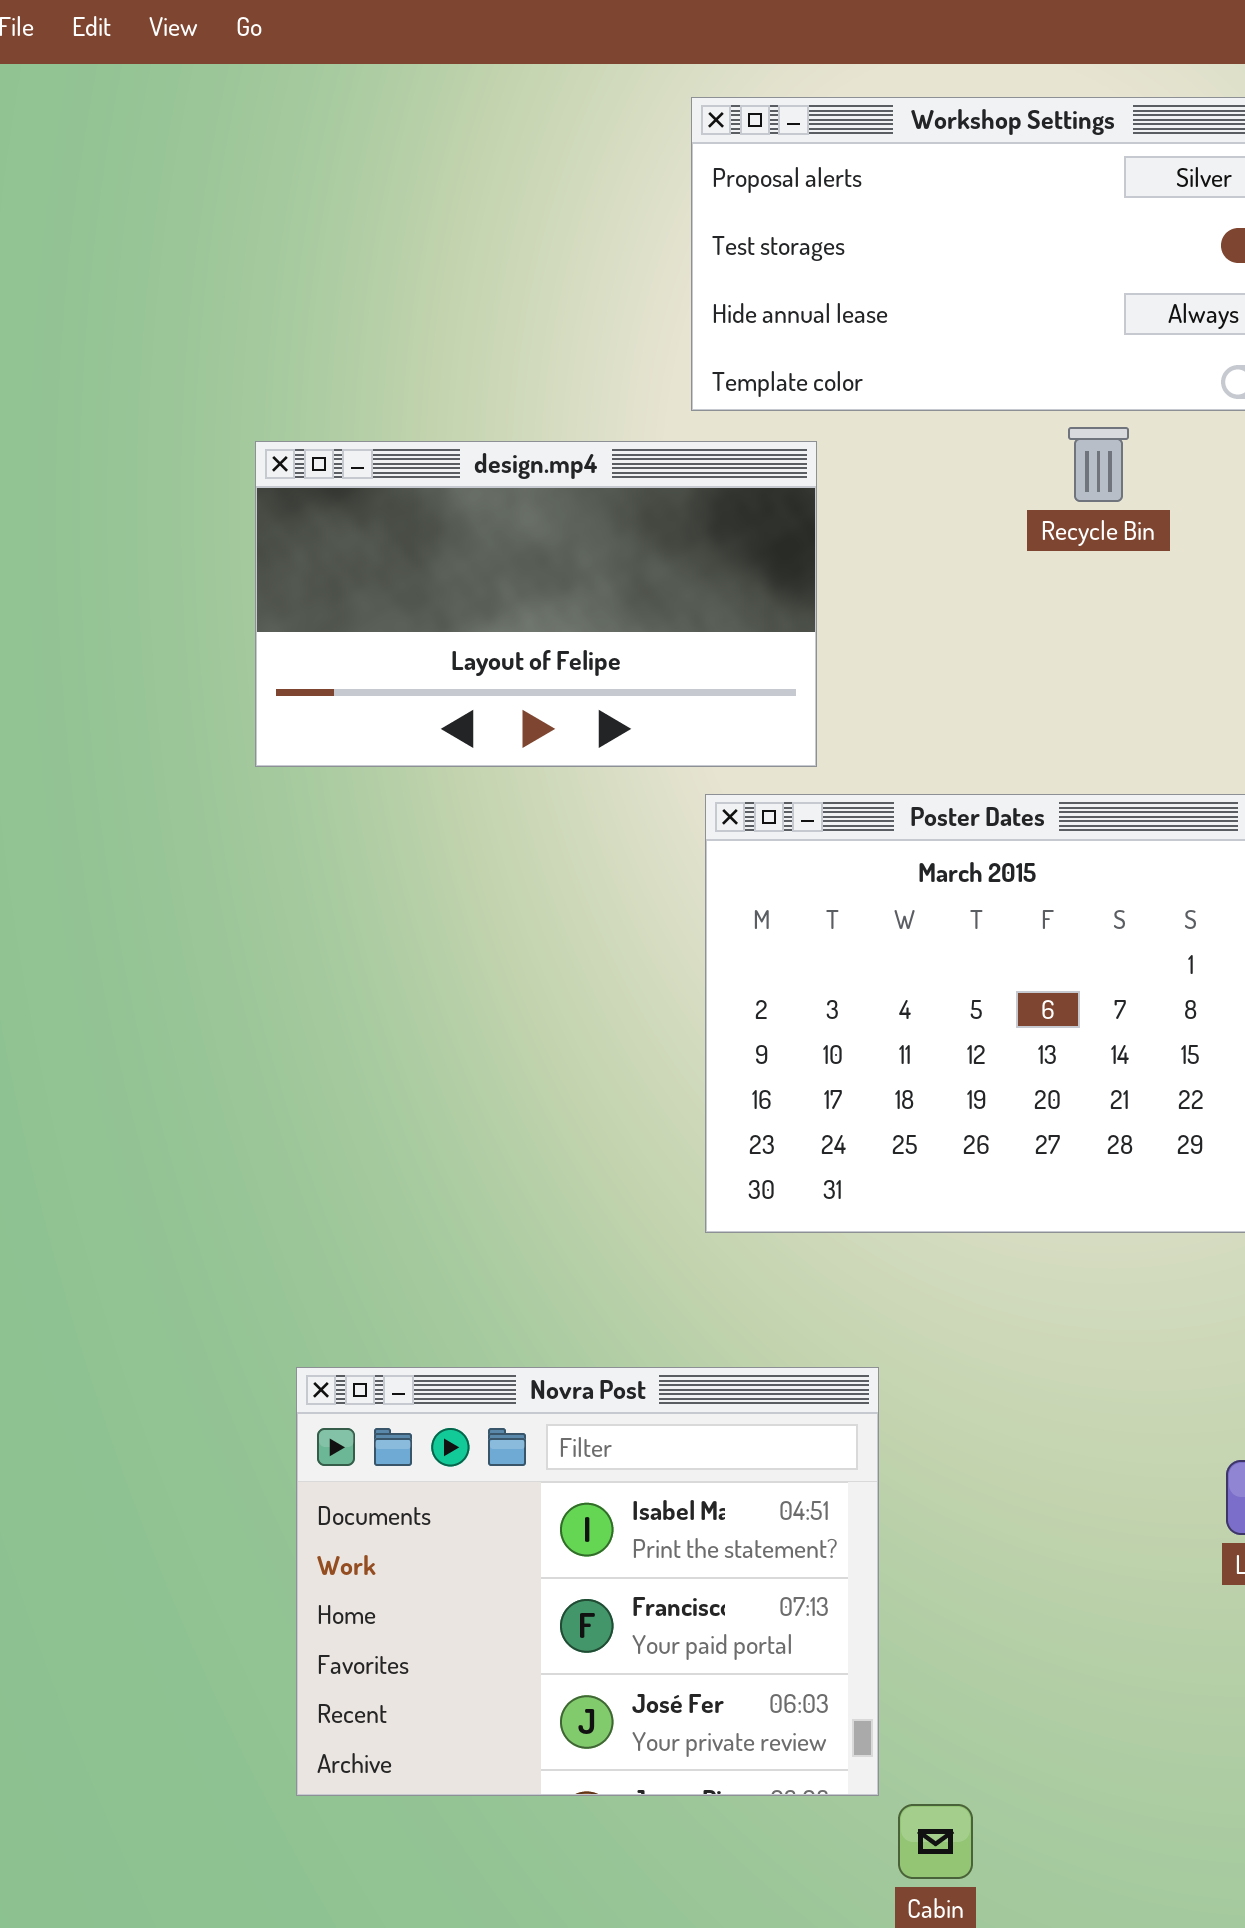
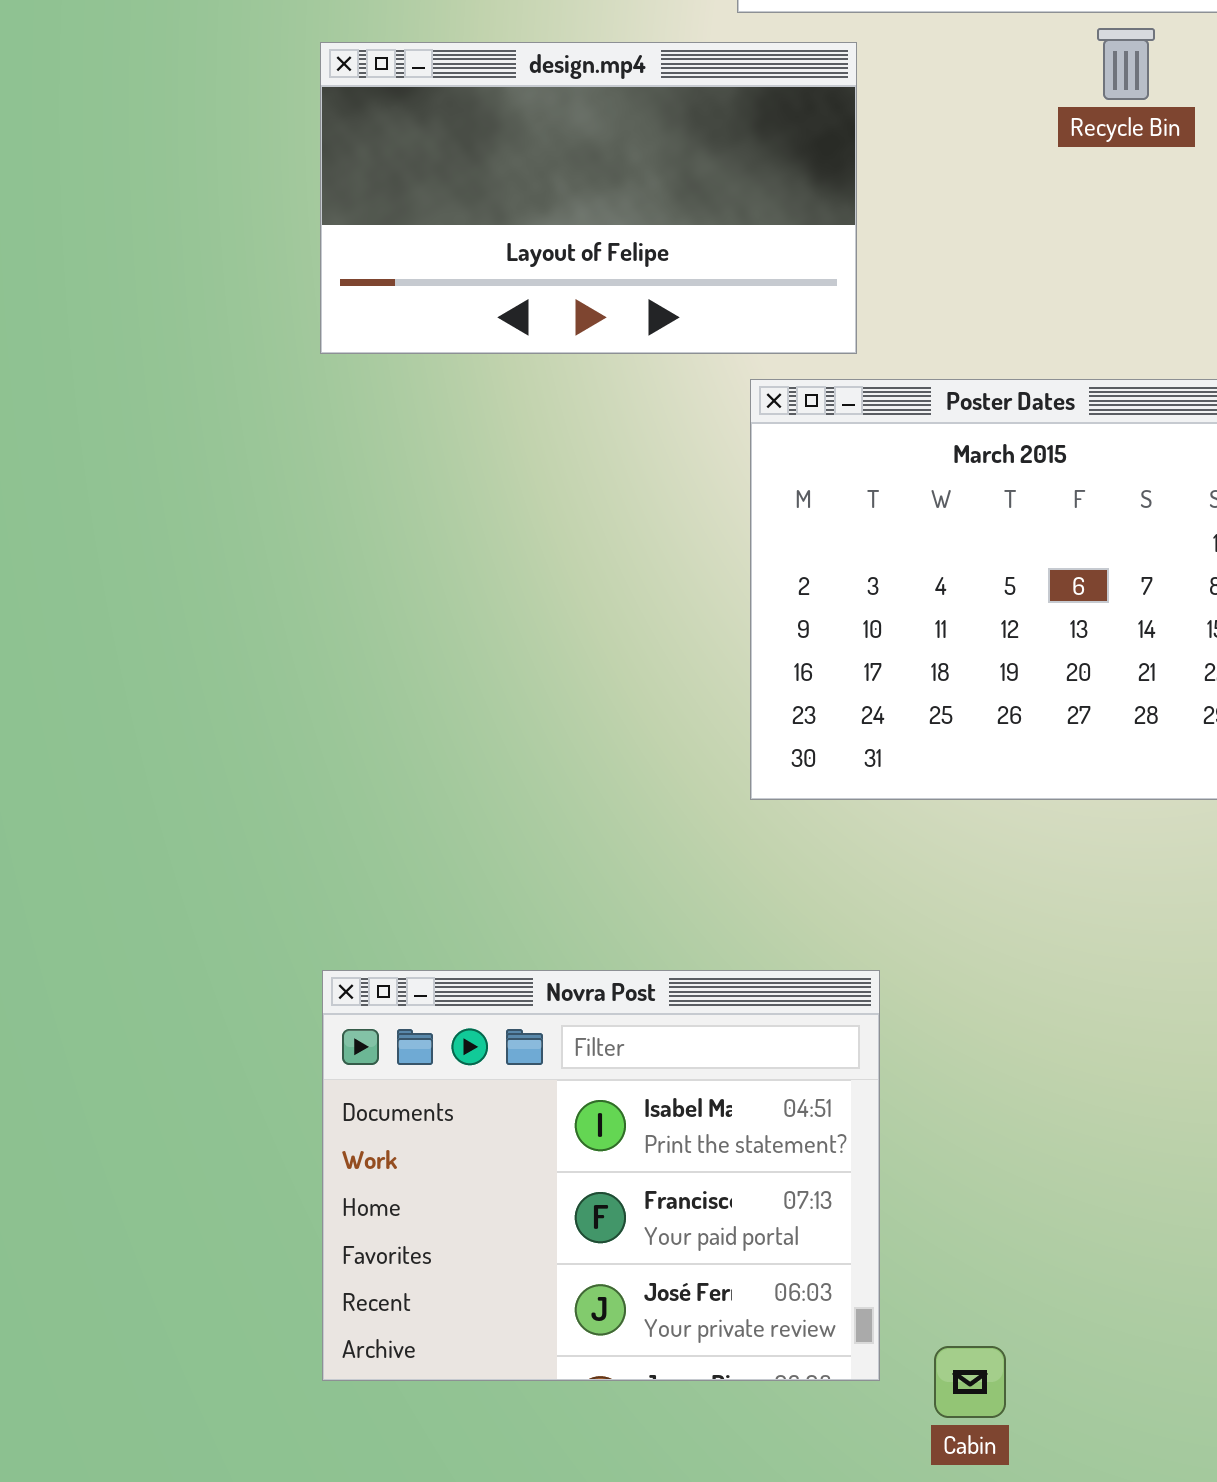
Novra Post: [296,1367,879,1796] -> [322,970,880,1381], moved

